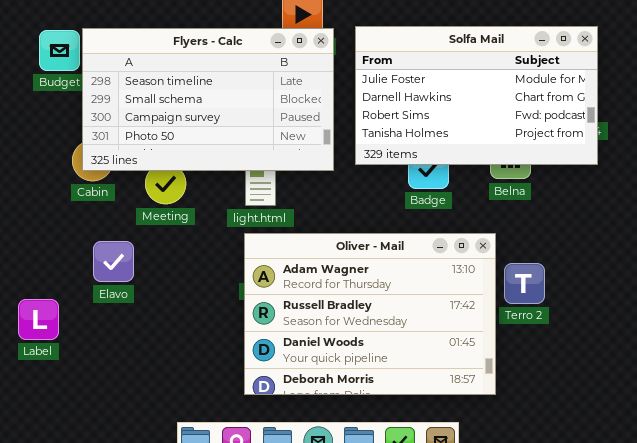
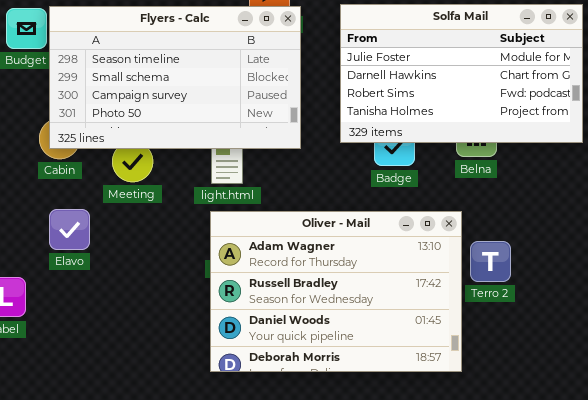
Solfa Mail: [355,26,598,165] -> [340,4,583,143], moved
Elavo: [93,241,134,282] -> [49,209,90,250], moved

